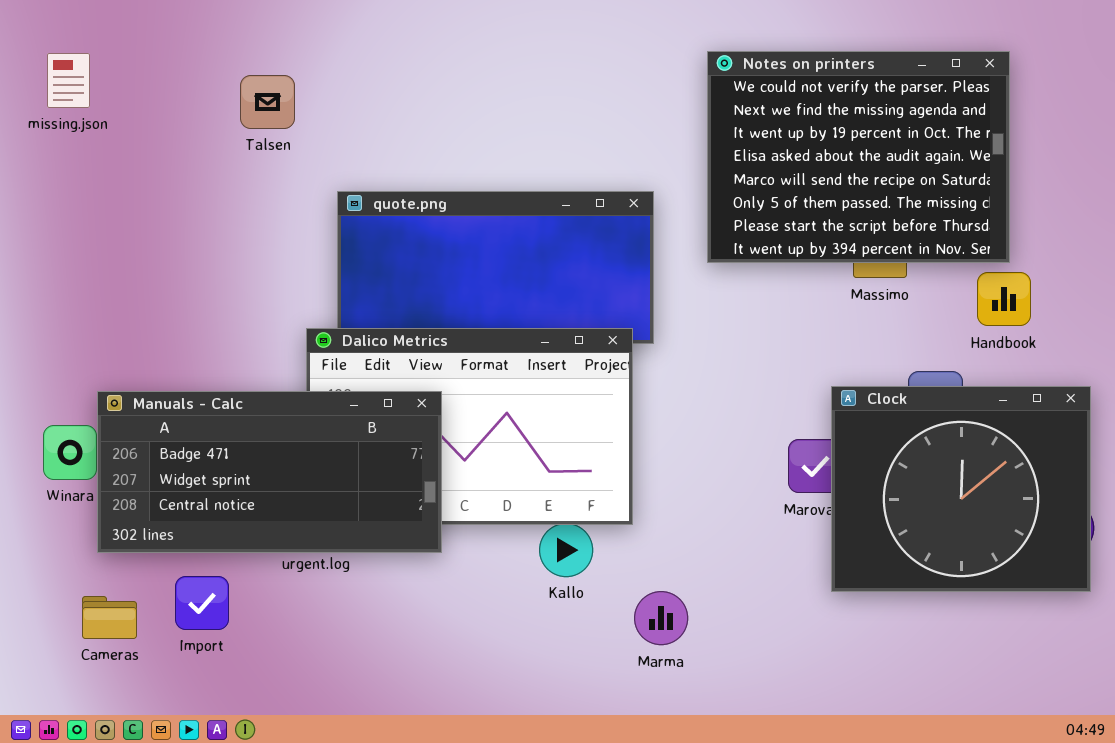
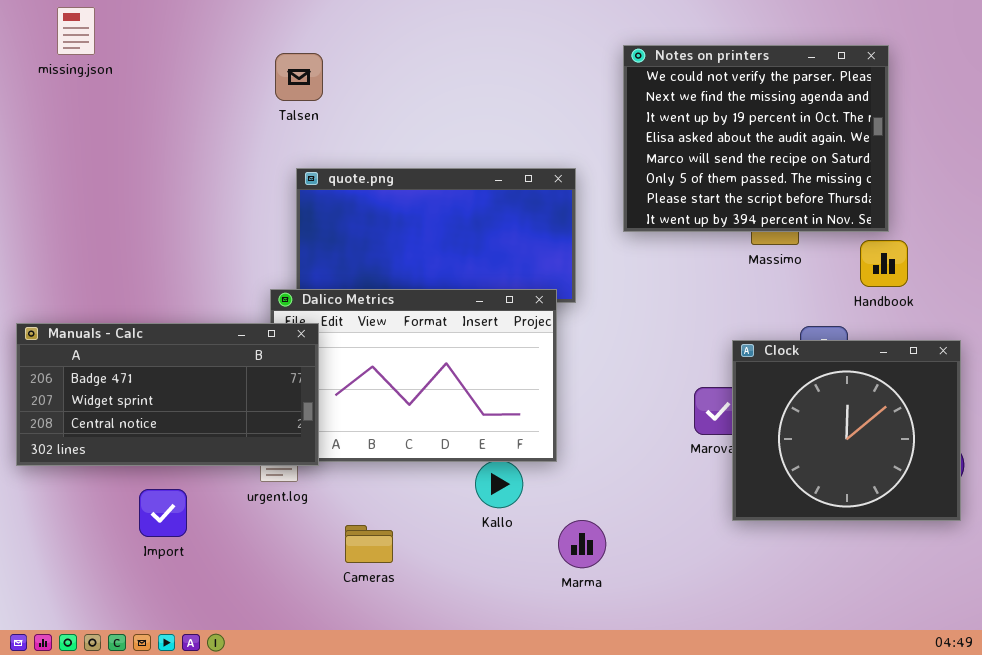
missing.json: [47,53,90,108] -> [57,7,95,55], moved
Talsen: [240,75,295,129] -> [275,53,323,101], moved
Manuals - Calc: [97,391,442,553] -> [16,323,319,466], moved
Import: [175,576,229,630] -> [139,489,187,537], moved
Cameras: [82,596,137,639] -> [345,525,393,563], moved

